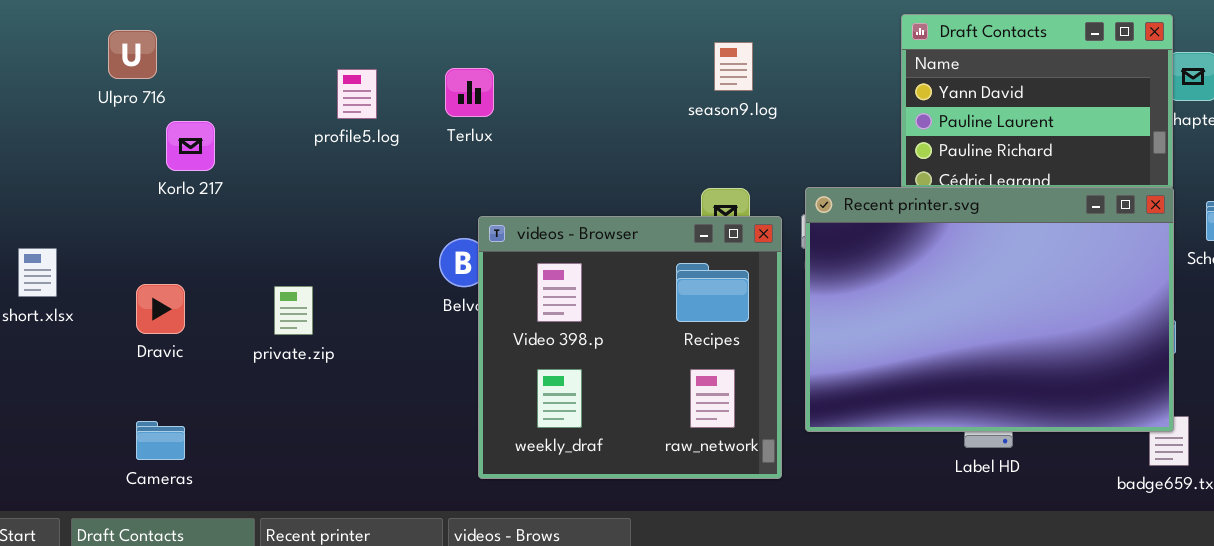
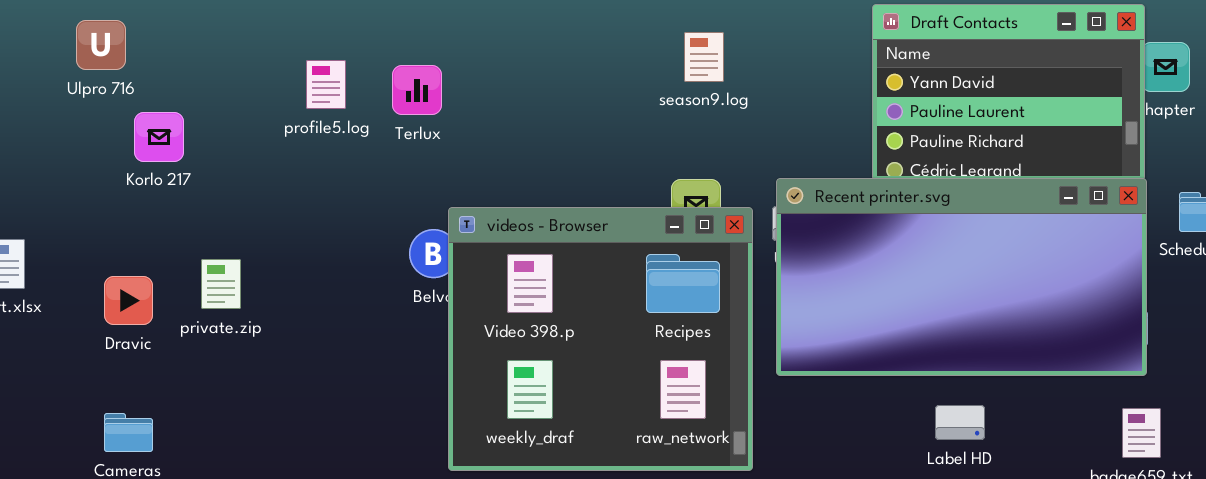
Terlux: [445,68,494,117] -> [392,65,442,115], moved
Recent printer.svg: [805,187,1174,432] -> [776,178,1147,376], resized
private.zip: [274,286,313,335] -> [201,259,241,309], moved

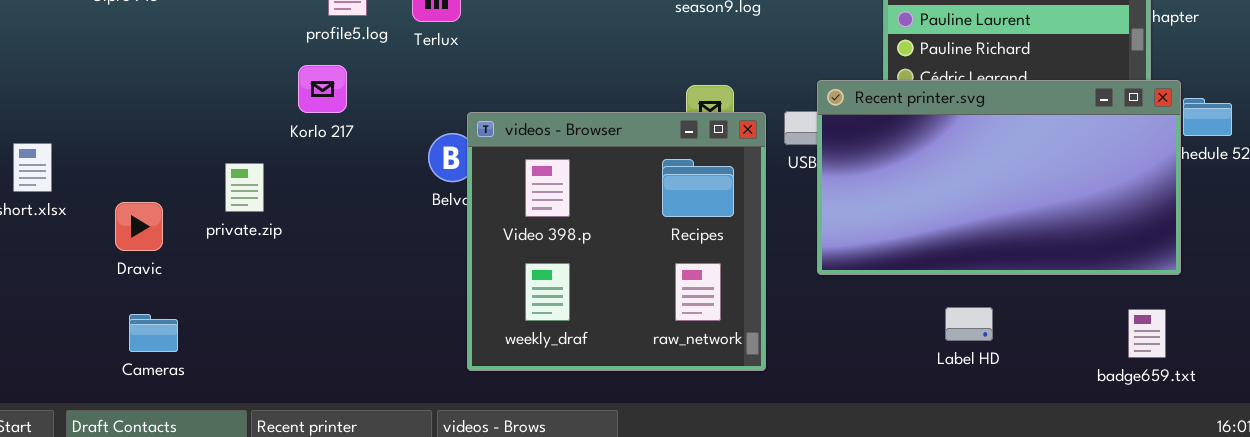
Korlo 217: [134,112,184,162] -> [298,65,347,113], moved
Recent printer.svg: [776,178,1147,376] -> [817,80,1181,275], moved
Dravic: [104,276,153,325] -> [115,202,163,251], moved

